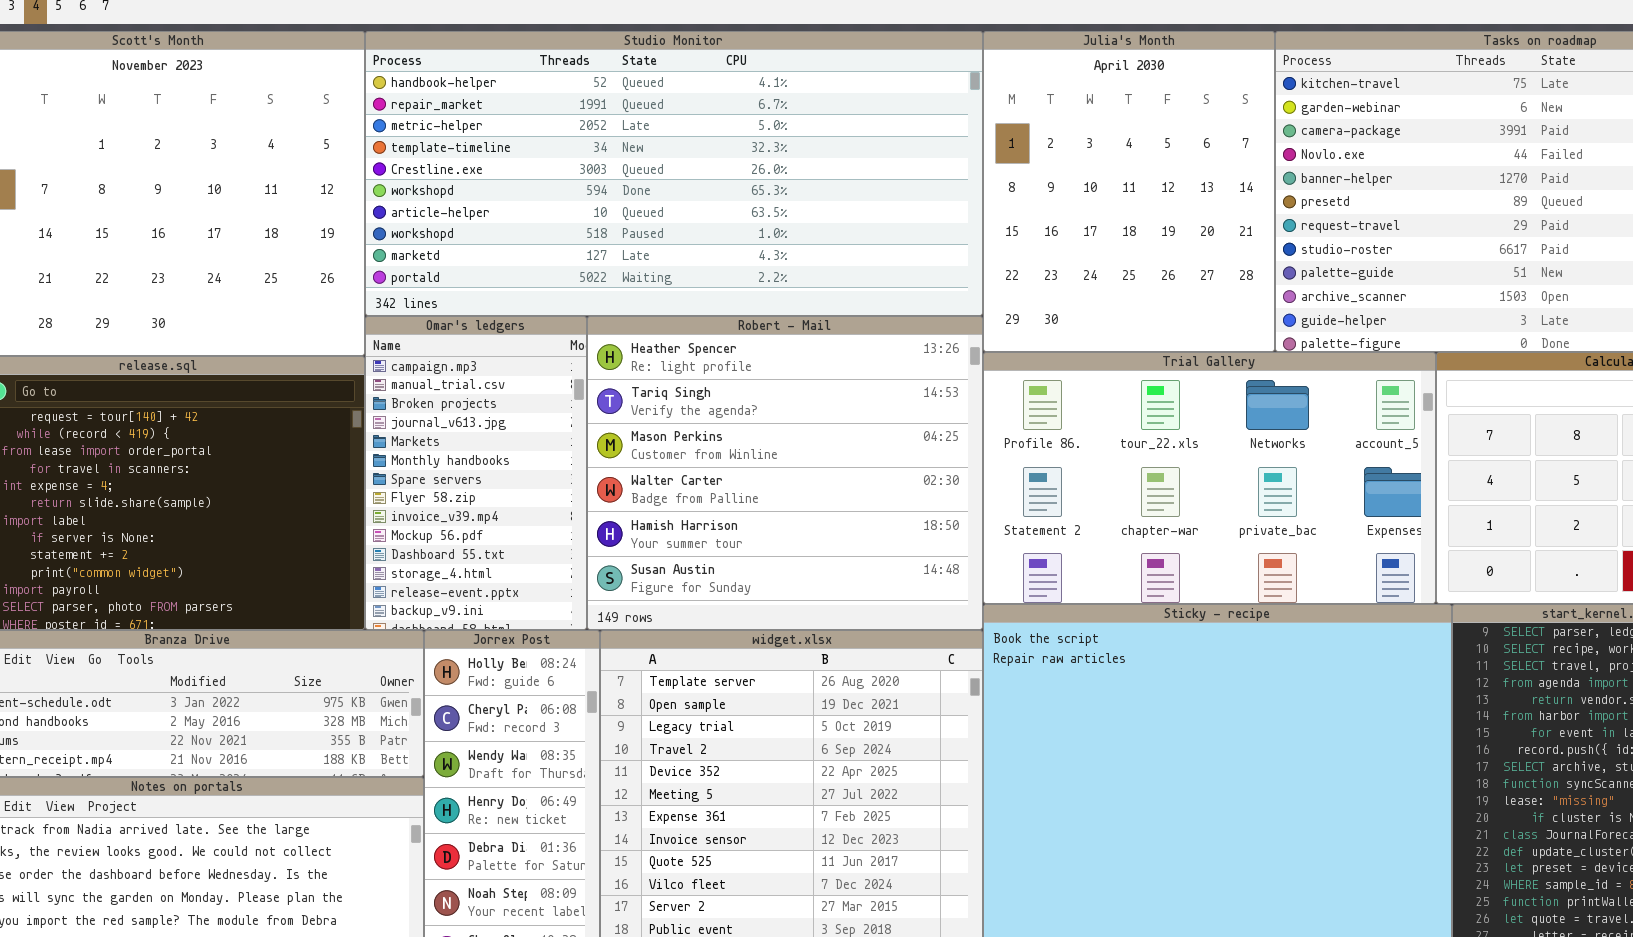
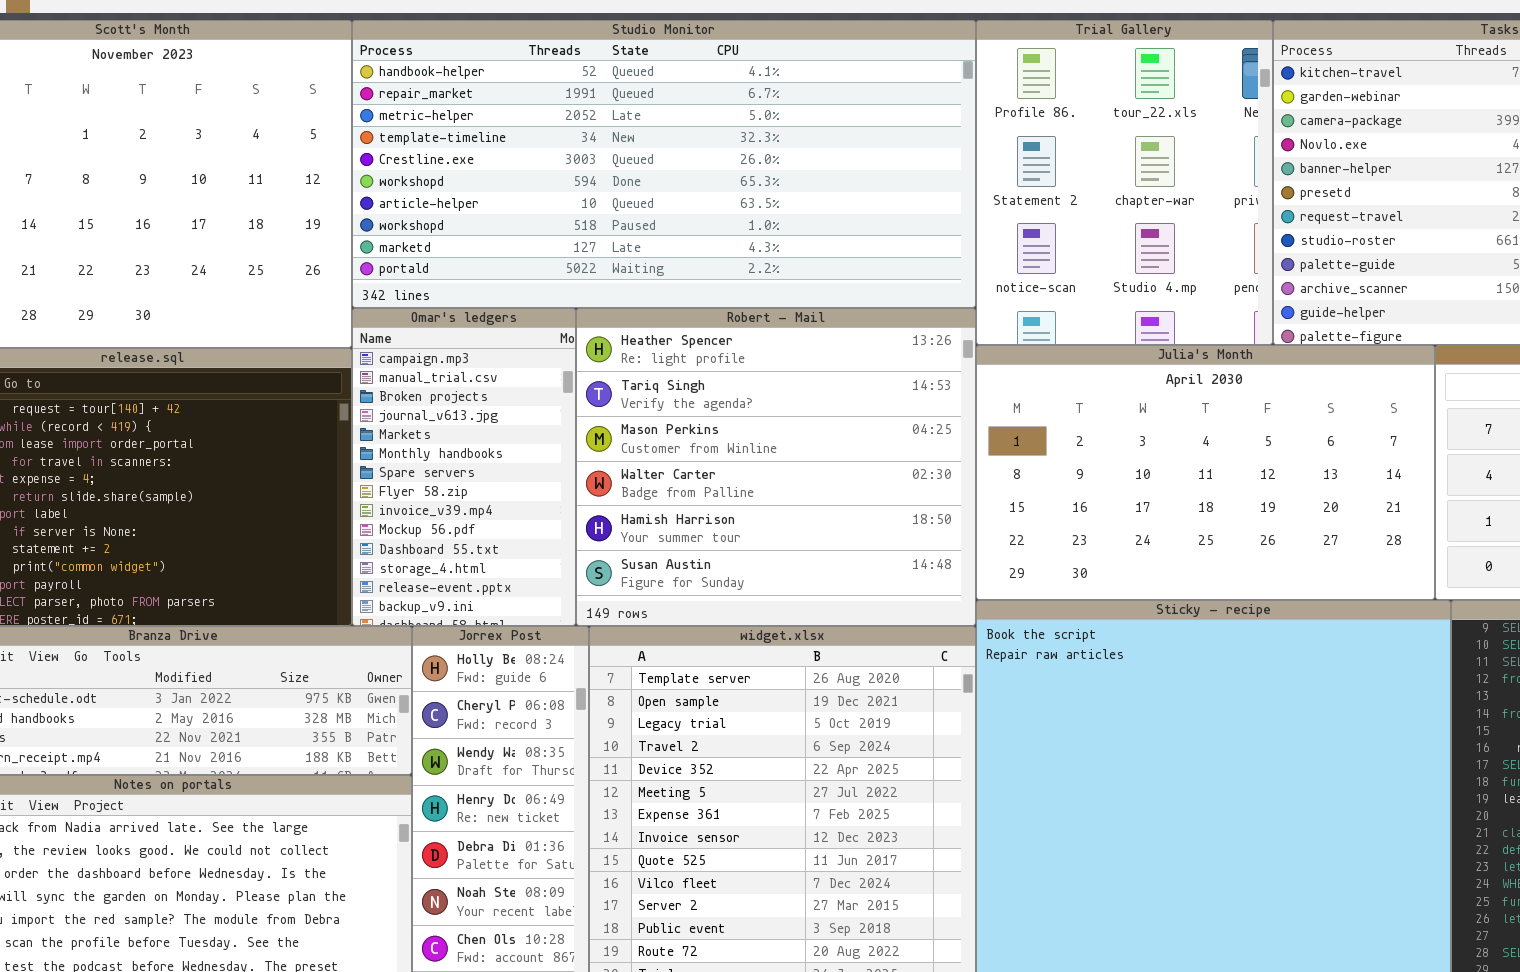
Julia's Month: [983,31,1275,352] -> [976,345,1435,600], moved, resized
Trial Gallery: [983,352,1436,604] -> [976,20,1273,345], moved, resized

